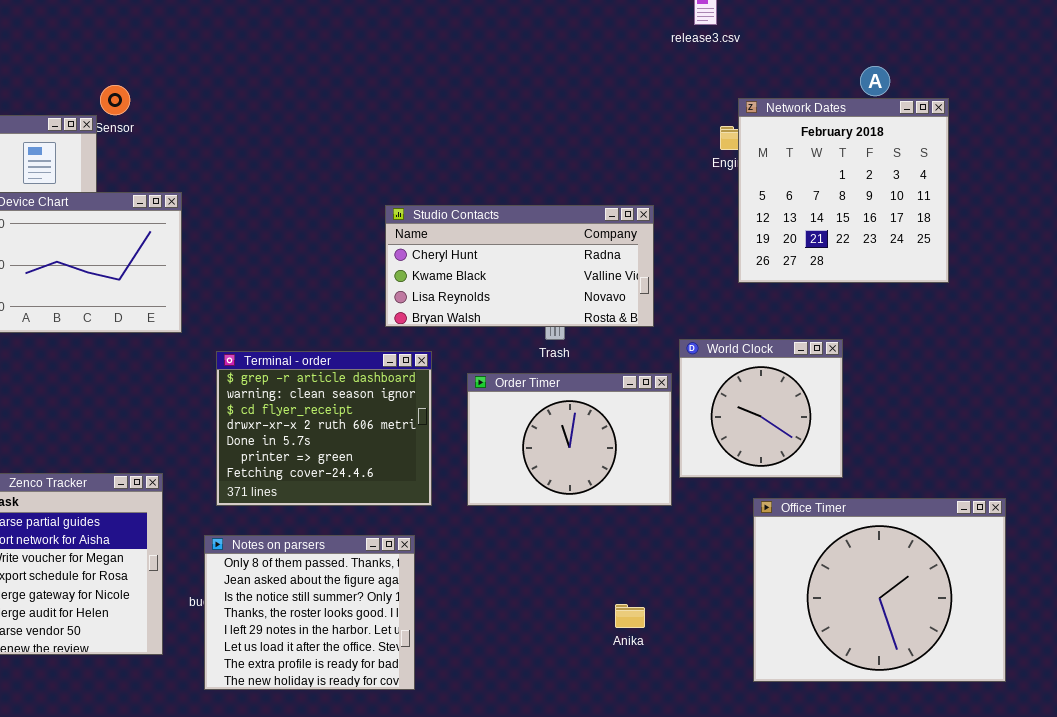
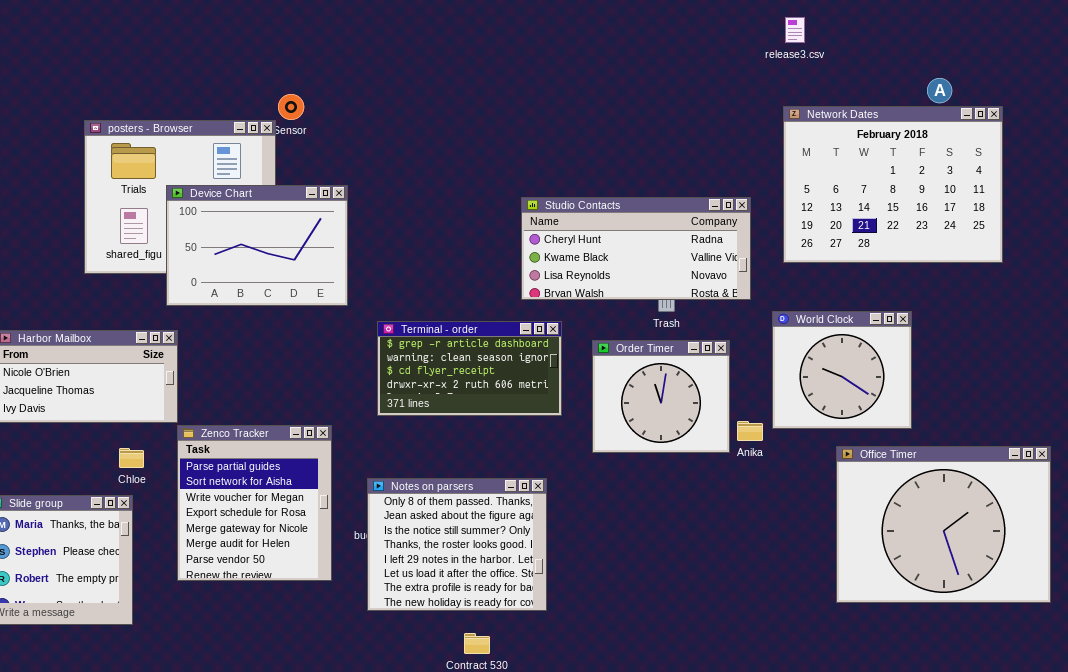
Network Dates: [738,98,949,283] -> [783,106,1003,263], resized
Terminal - order: [216,351,432,506] -> [377,321,562,416], resized
Order Timer: [467,373,672,506] -> [592,340,730,453], resized
Anika: [615,604,645,628] -> [737,421,763,441], moved

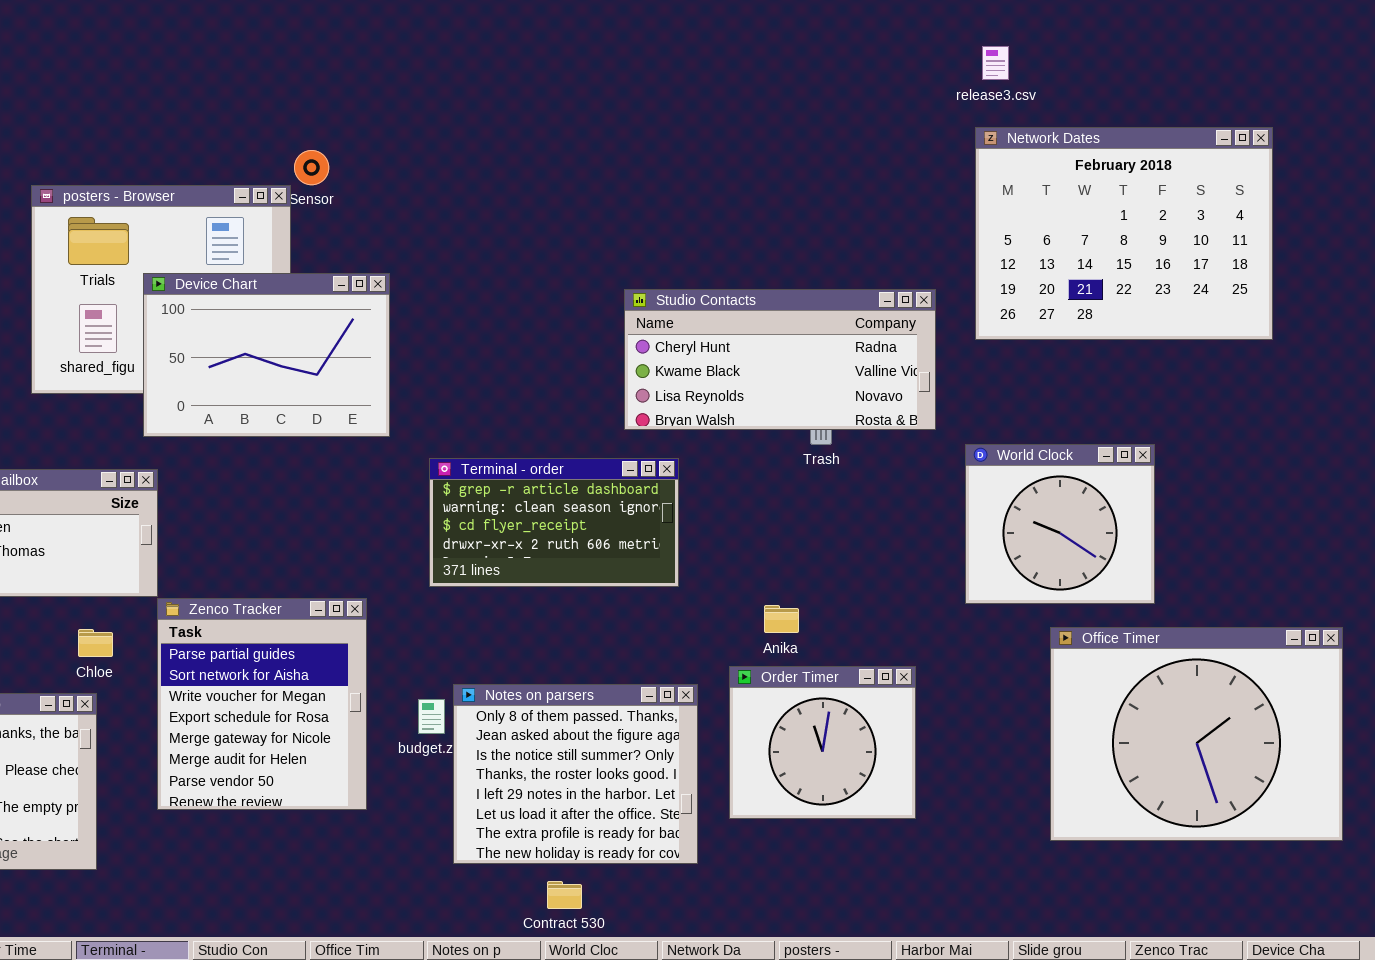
Network Dates: [783,106,1003,263] -> [975,127,1273,340], moved
Order Timer: [592,340,730,453] -> [729,666,916,819], moved
Anika: [737,421,763,441] -> [764,605,799,633], moved
Notes on parsers: [367,478,547,611] -> [453,684,698,864], moved

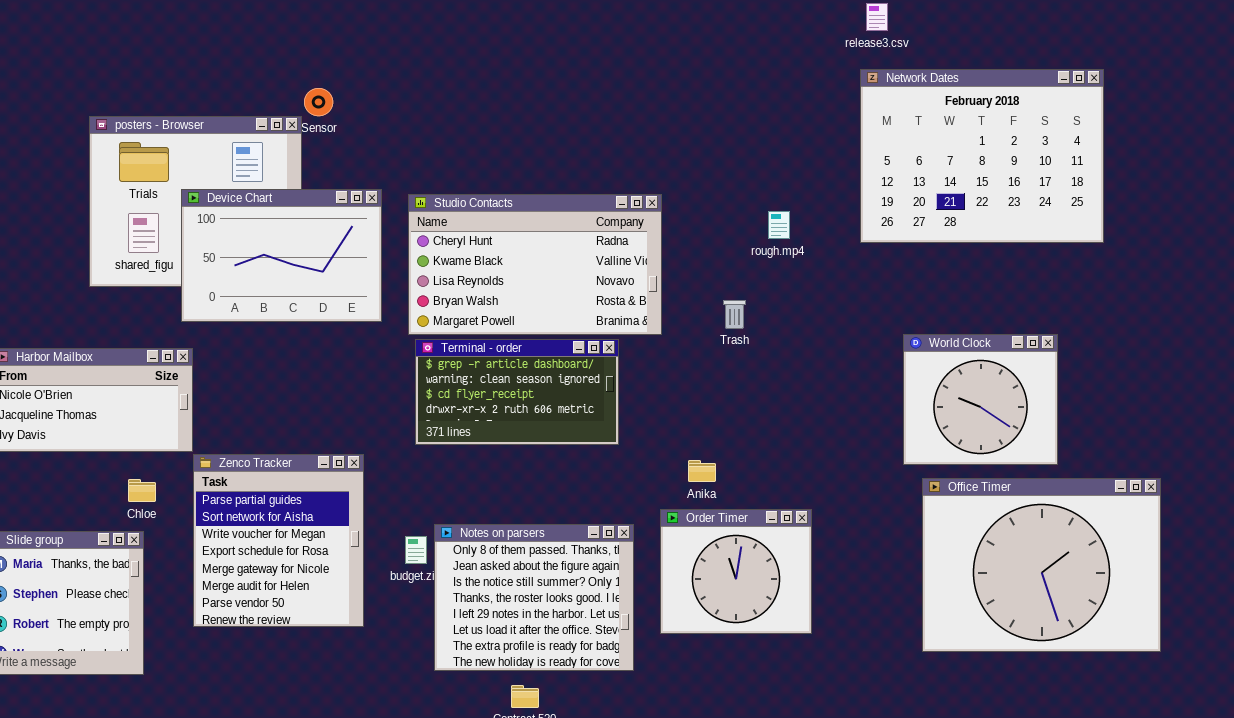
Studio Contacts: [624,289,936,430] -> [408,194,662,335], moved, resized
World Clock: [965,444,1155,604] -> [903,334,1058,465], moved

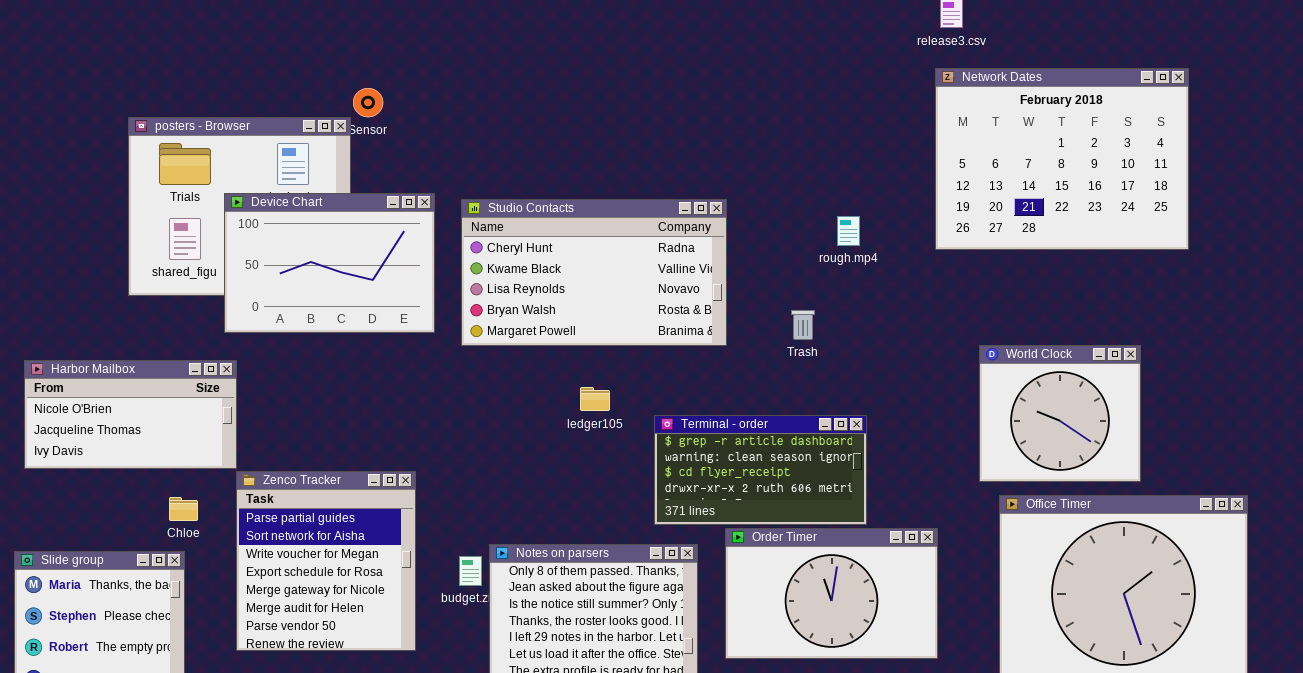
Terminal - order: [415,339,619,445] -> [654,415,867,525], moved
Order Timer: [660,509,812,634] -> [725,528,938,659], resized

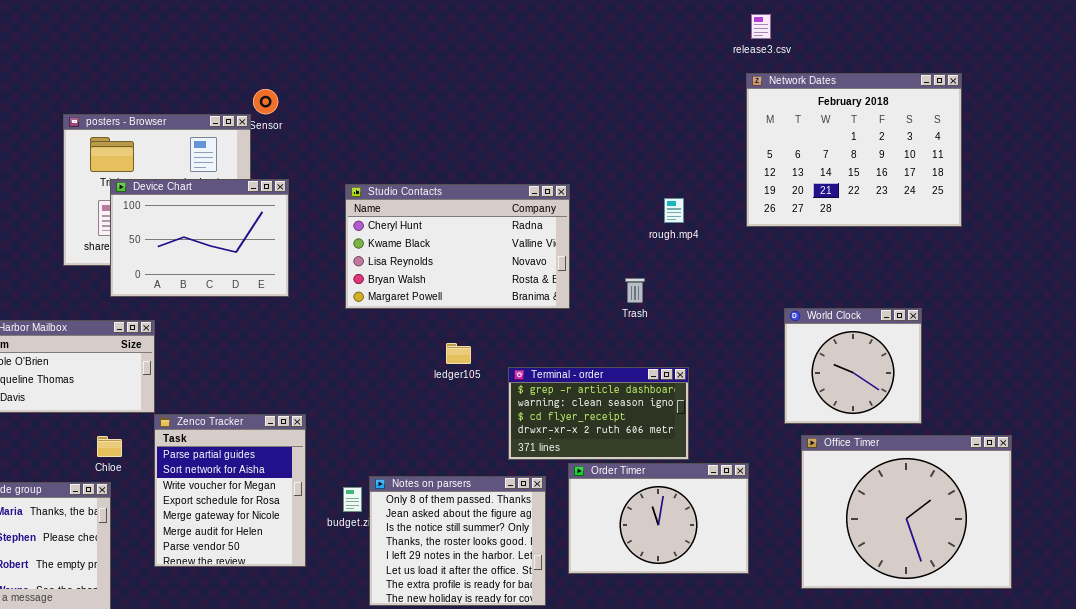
Device Chart: [224,193,435,333] -> [110,179,289,297], moved

